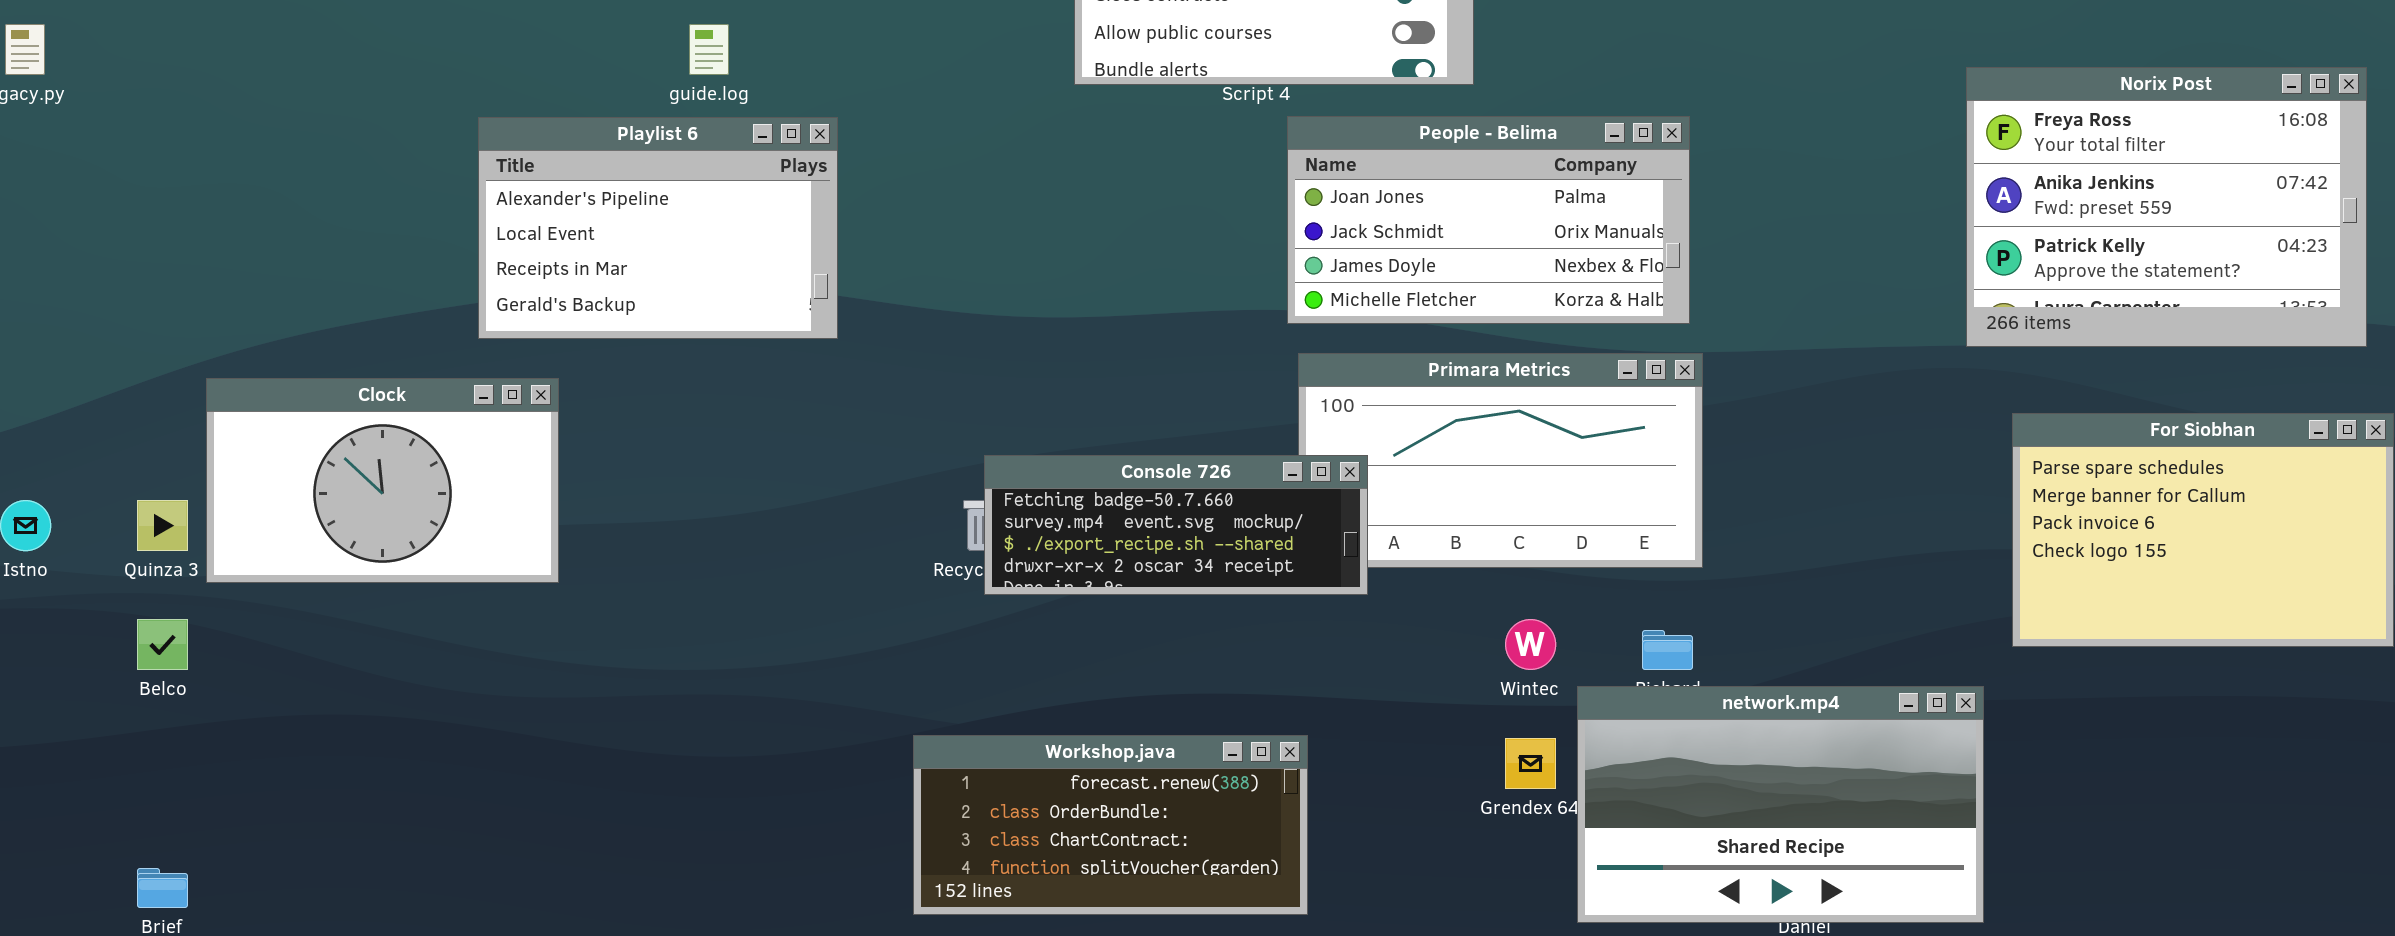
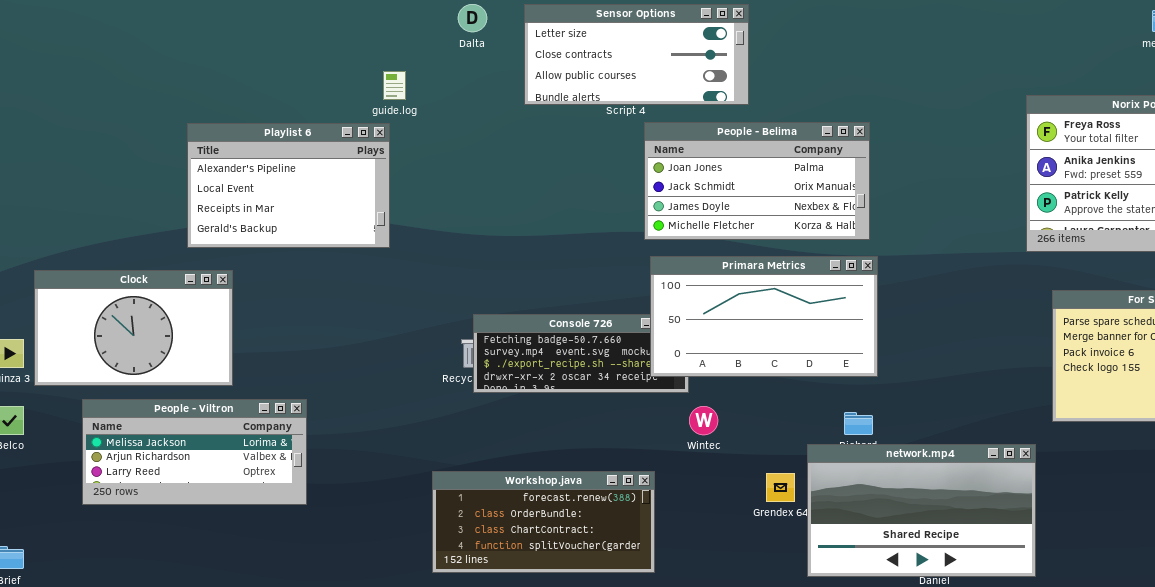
guide.log: [689,24,729,75] -> [383,71,406,100], moved
Primara Metrics: [1298,353,1703,568] -> [650,256,878,377], raised
People - Viltron: none -> [82,399,307,505], opened
Wintec: [1505,619,1556,670] -> [689,406,718,435], moved

